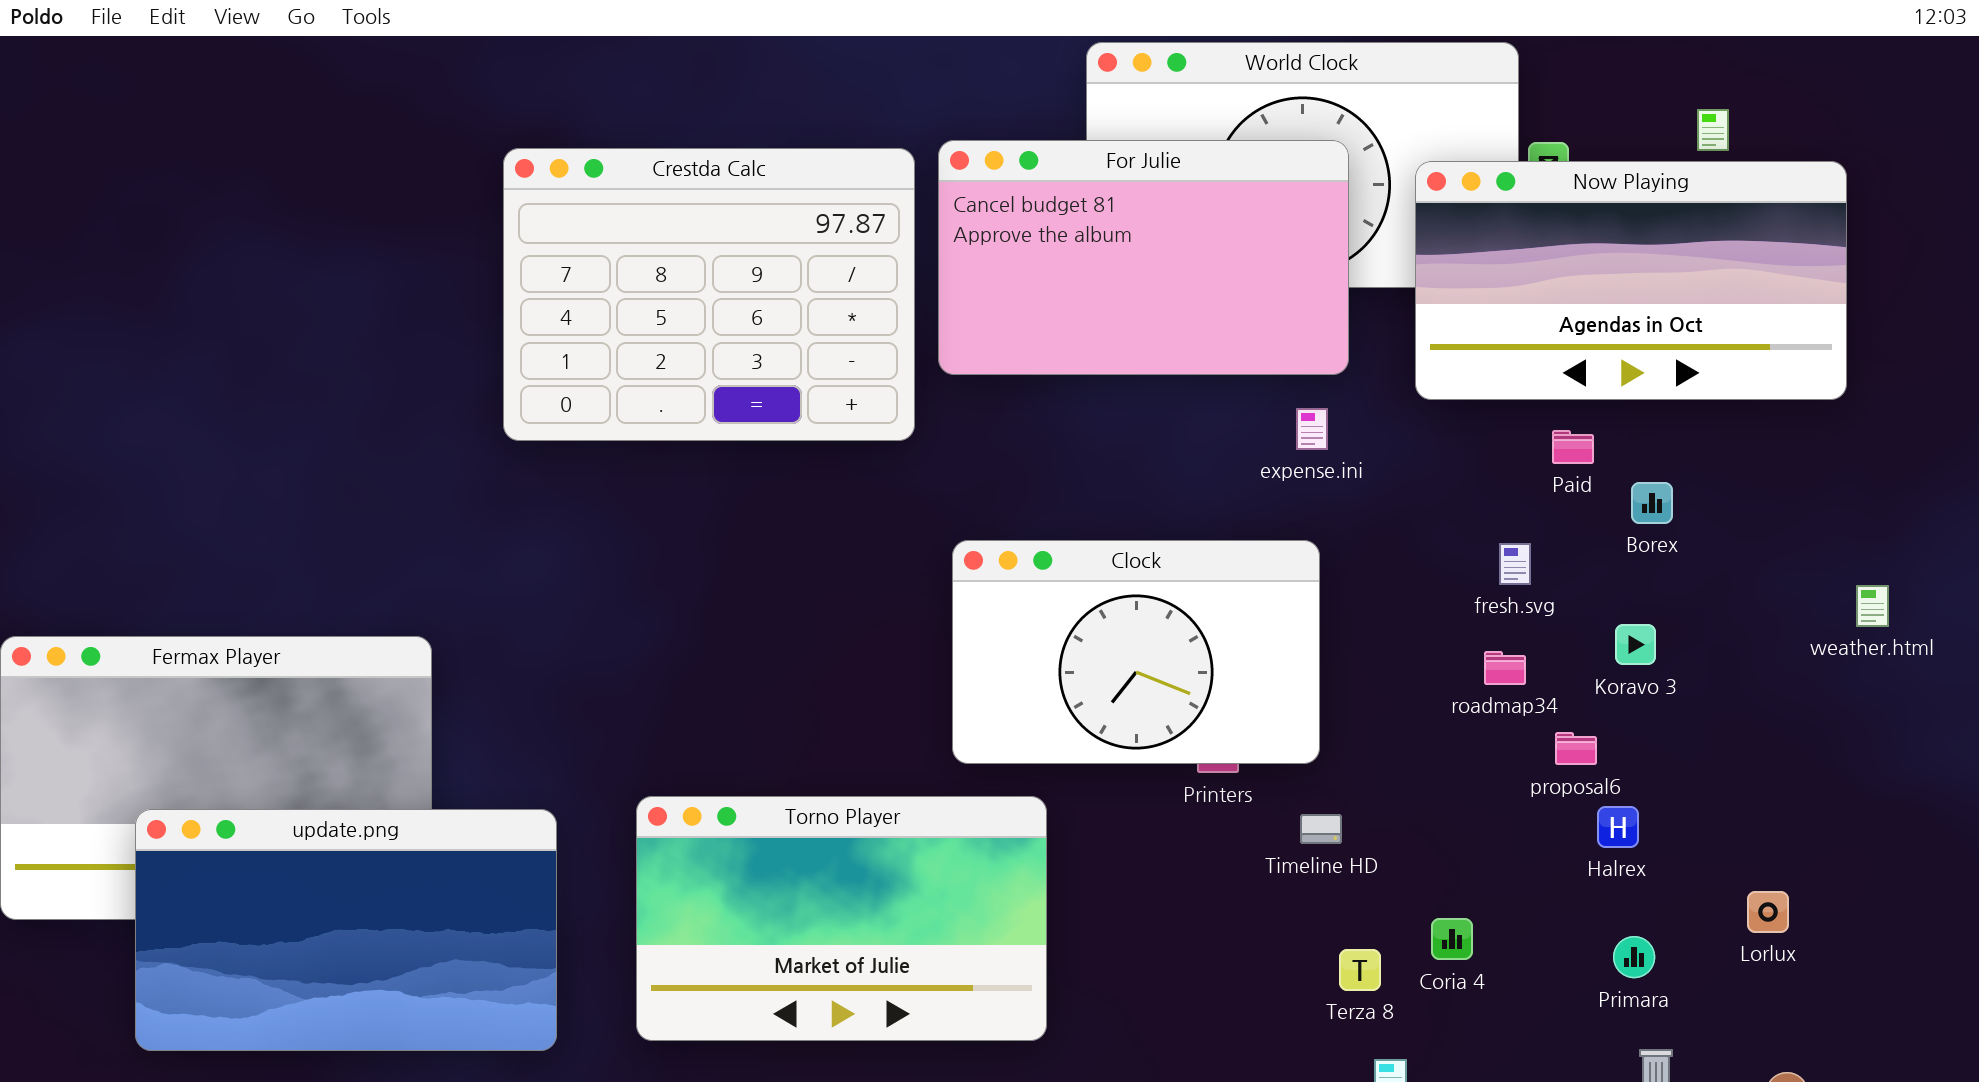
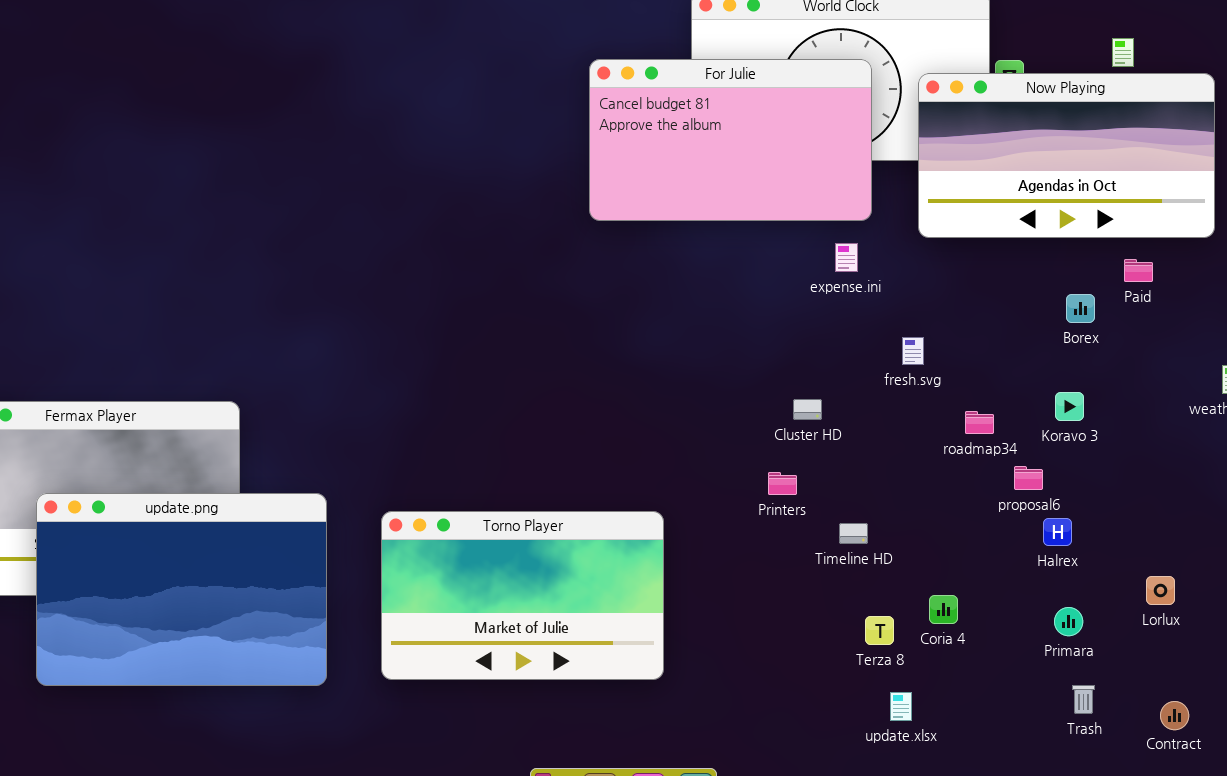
Crestda Calc: [503,148,915,441] -> none, closed
Paid: [1552,430,1594,464] -> [1124,259,1153,282], moved
Clock: [952,540,1320,764] -> none, closed
fresh.svg: [1499,543,1531,585] -> [902,337,924,365], moved
update.png: [135,809,557,1051] -> [36,493,327,686], resized

